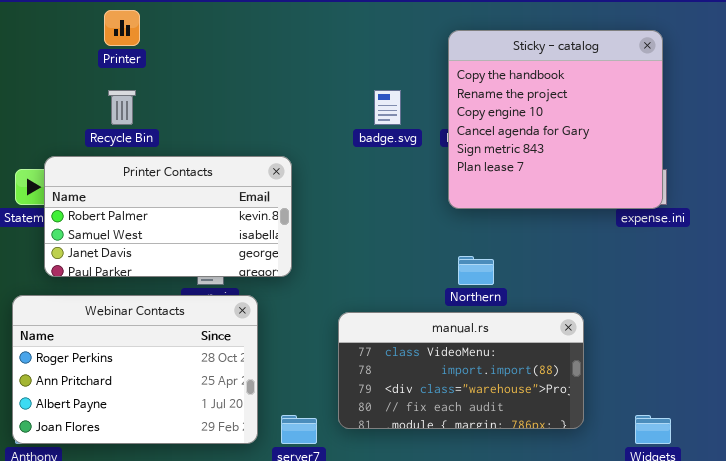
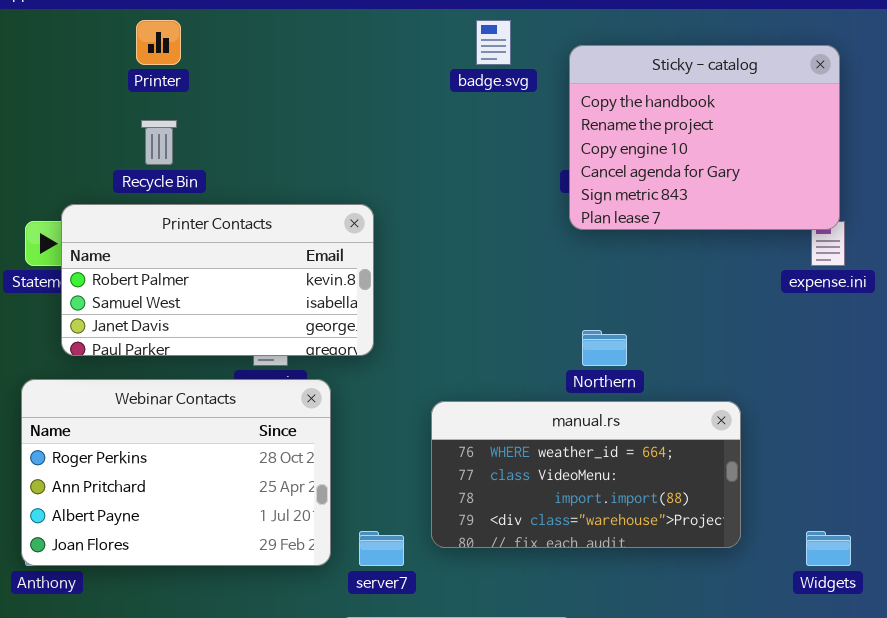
Sticky - catalog: [448,30,663,209] -> [569,45,840,230], resized
badge.svg: [374,90,401,125] -> [476,20,511,65], moved
manual.rs: [338,312,584,429] -> [431,401,741,548], scrolled up 1 row

